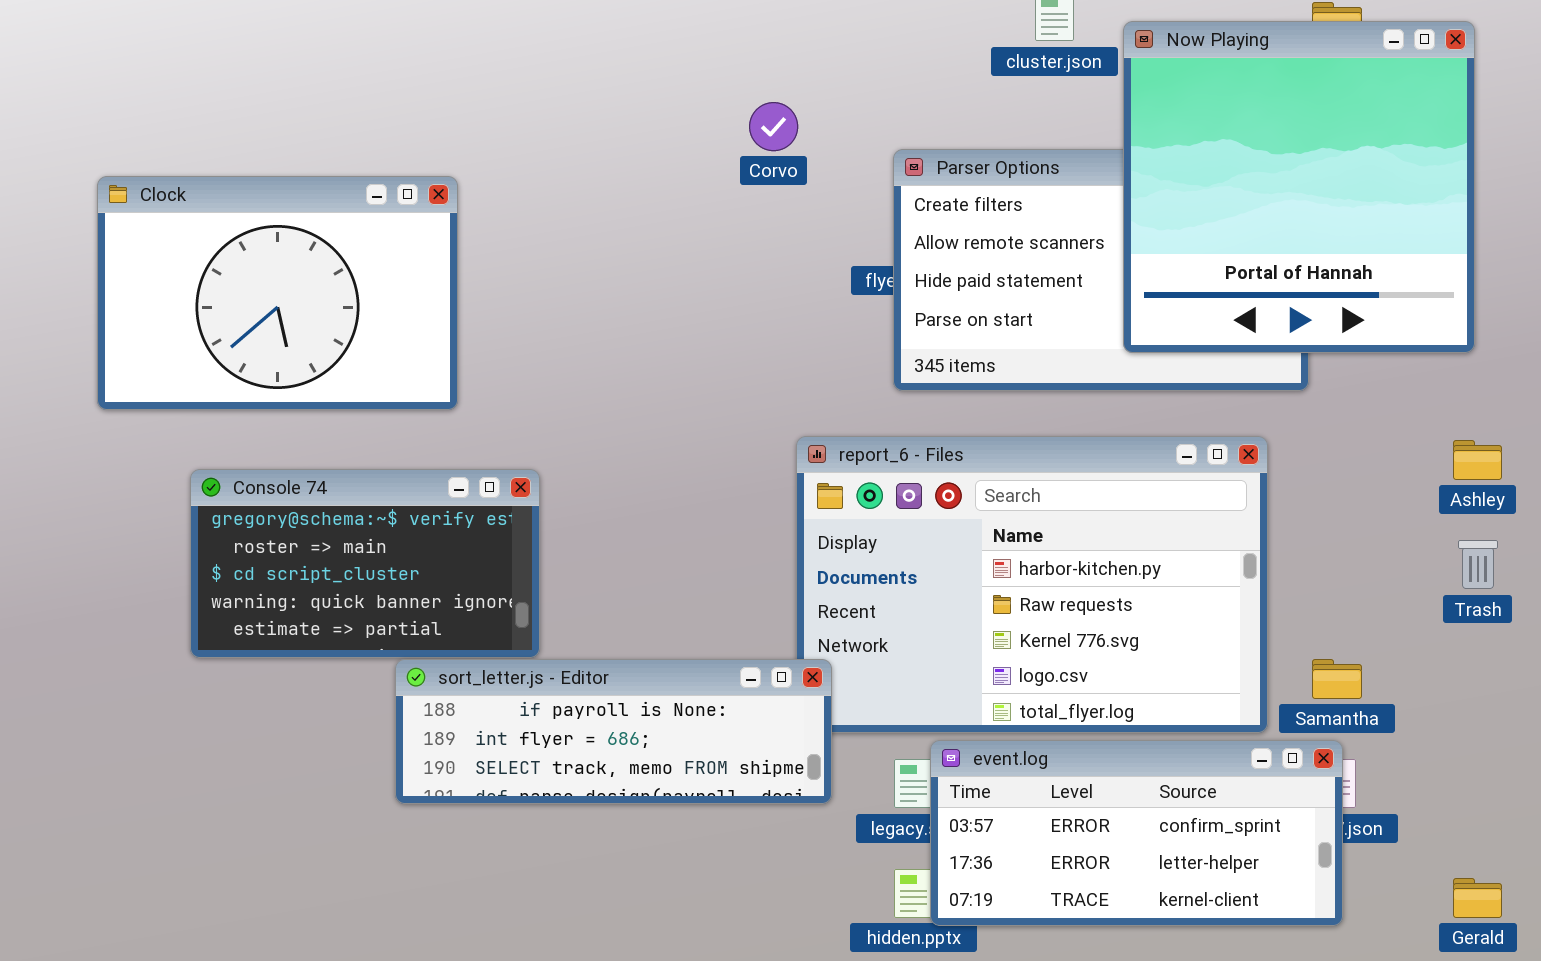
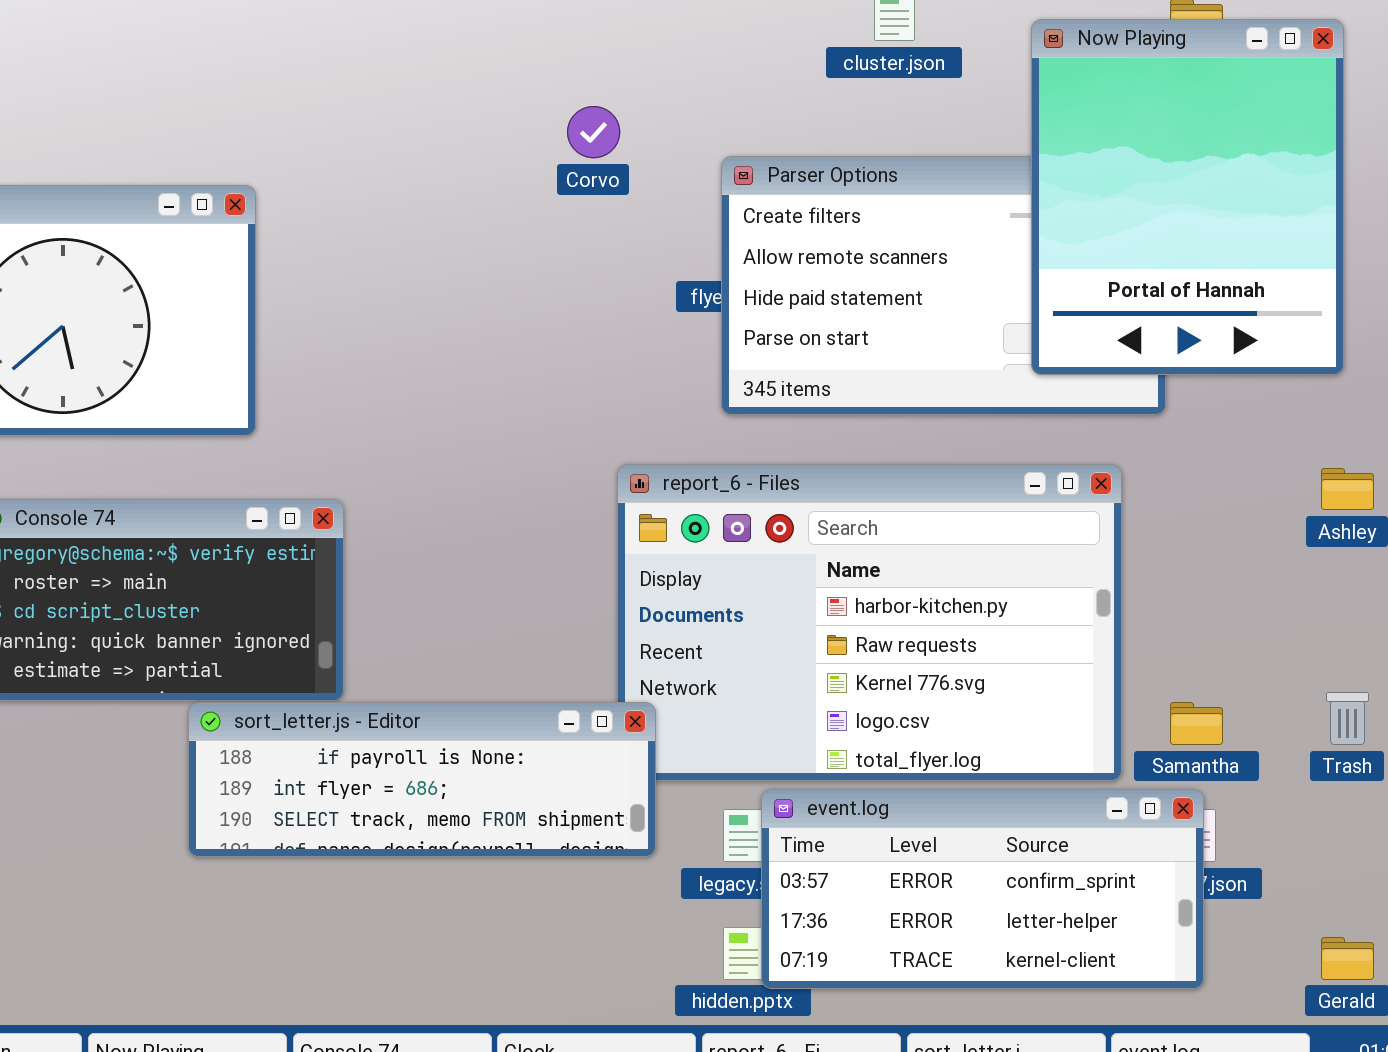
Now Playing: [1123,21,1475,353] -> [1031,19,1344,375], resized
Trash: [1458,540,1498,589] -> [1326,692,1369,745], moved

